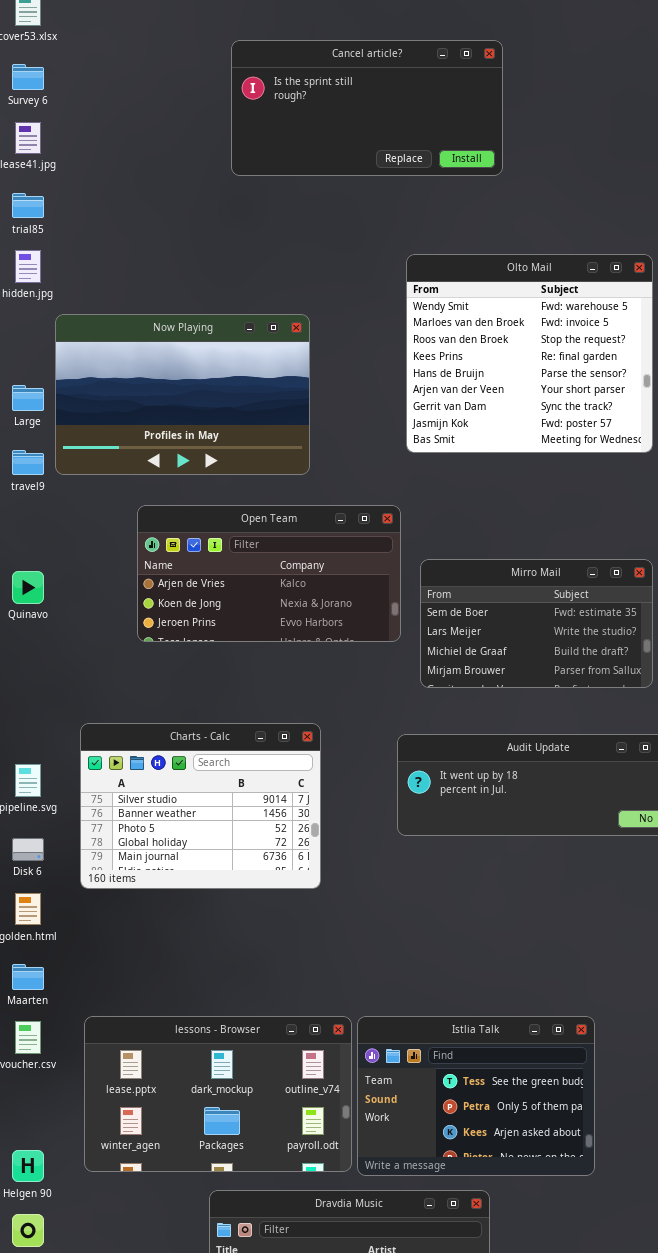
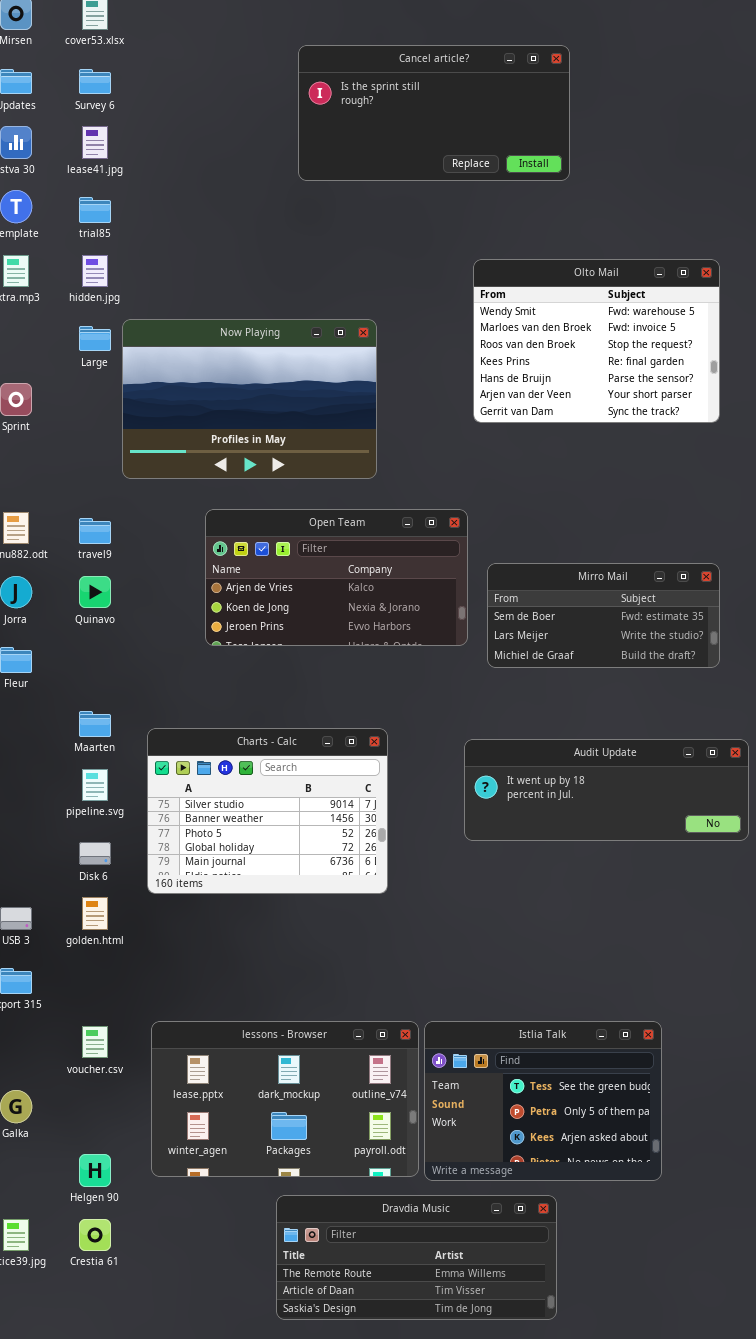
Olto Mail: [406,254,653,453] -> [473,259,720,423], resized
Large: [12,385,44,411] -> [79,326,111,351], moved
travel9: [12,450,44,475] -> [79,518,111,544], moved
Mirro Mail: [420,559,653,688] -> [487,563,720,668], resized
Maarten: [12,964,44,990] -> [79,711,111,737], moved

